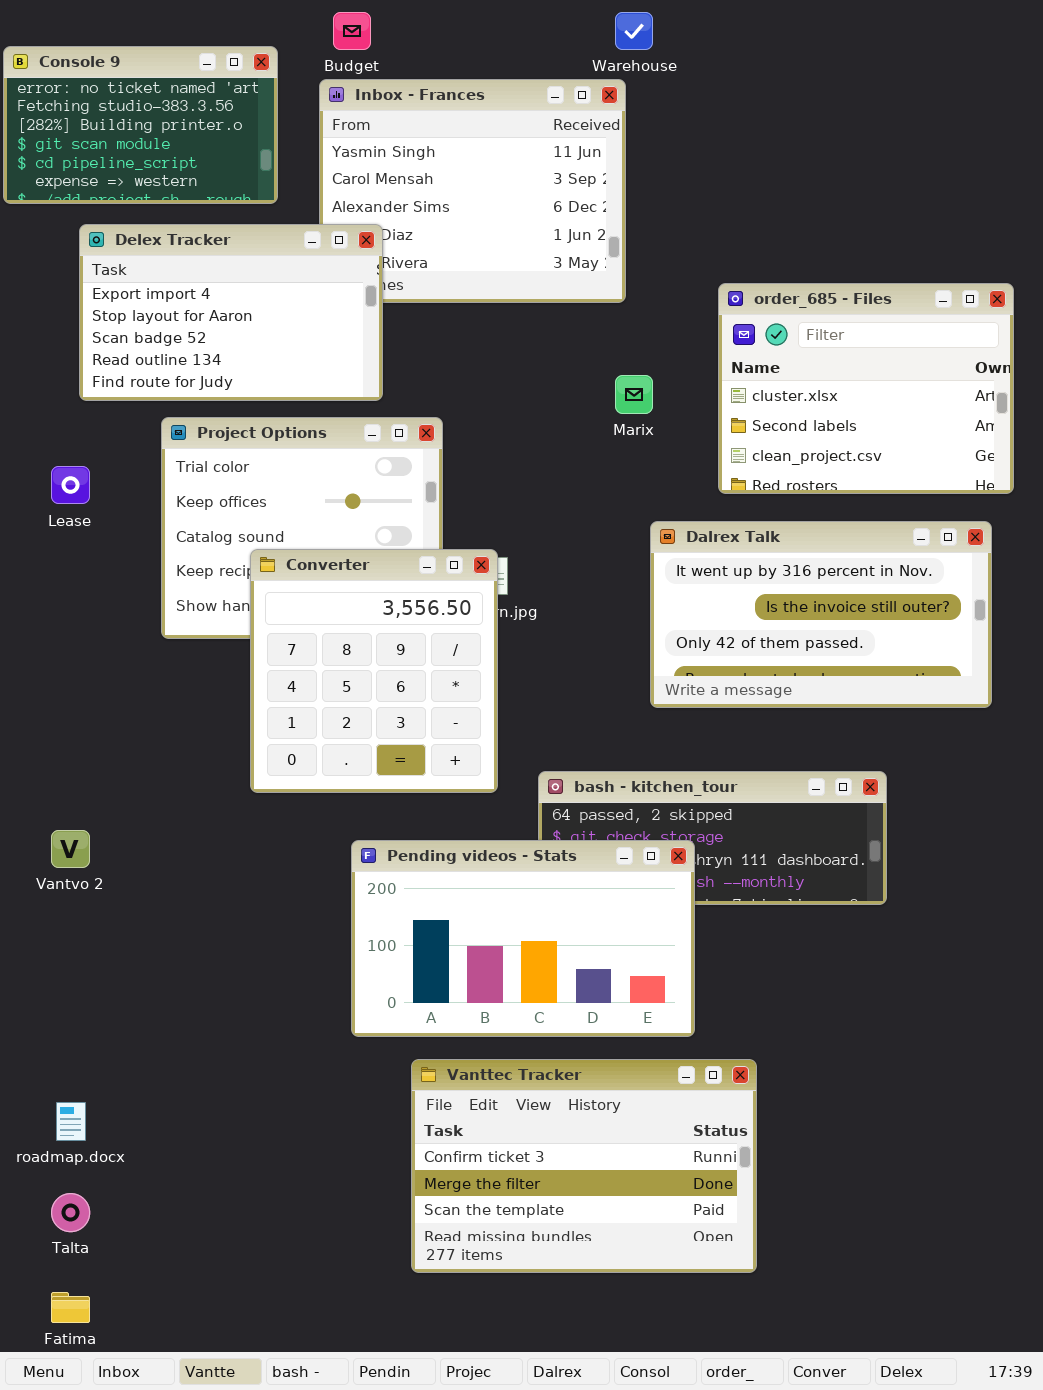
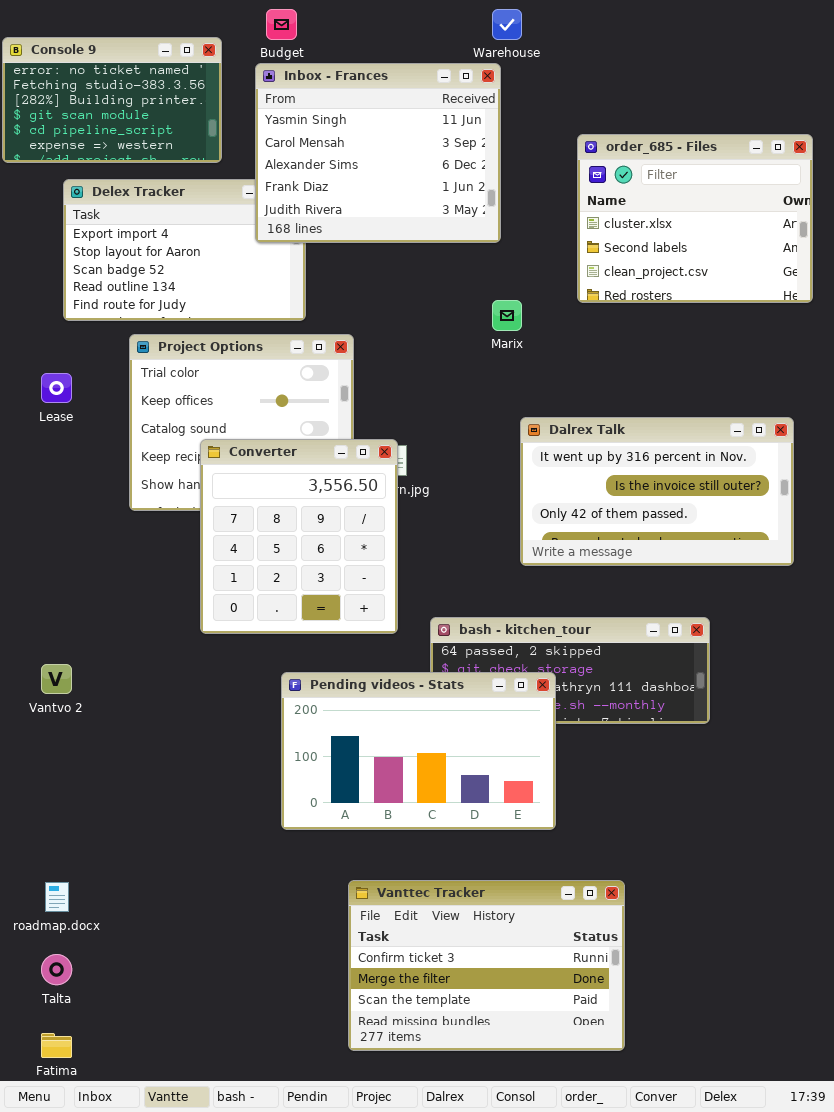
Inbox - Frances: [319,79,626,303] -> [255,63,501,243], raised
order_685 - Files: [718,283,1014,494] -> [577,134,813,303], moved
Vanttec Tracker: [411,1059,757,1273] -> [348,880,625,1051], moved

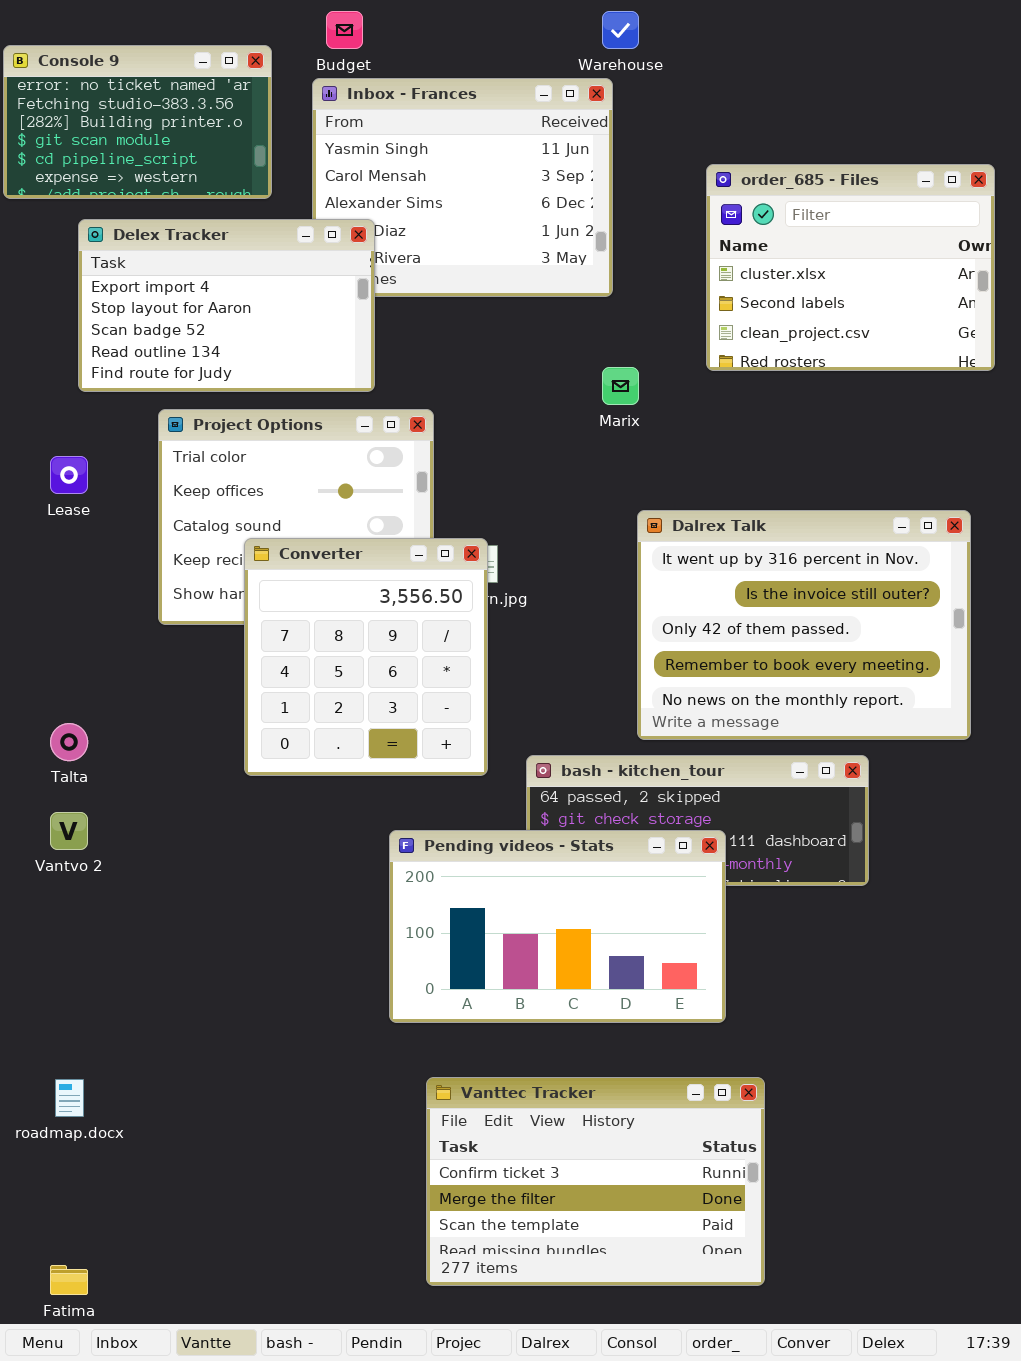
Delex Tracker: [63,179,306,321] -> [78,219,375,392], raised
Dalrex Talk: [520,417,794,566] -> [637,510,971,740], resized
Pending videos - Stats: [281,672,556,830] -> [389,830,726,1023], moved
Talta: [41,954,72,985] -> [50,723,88,761], moved

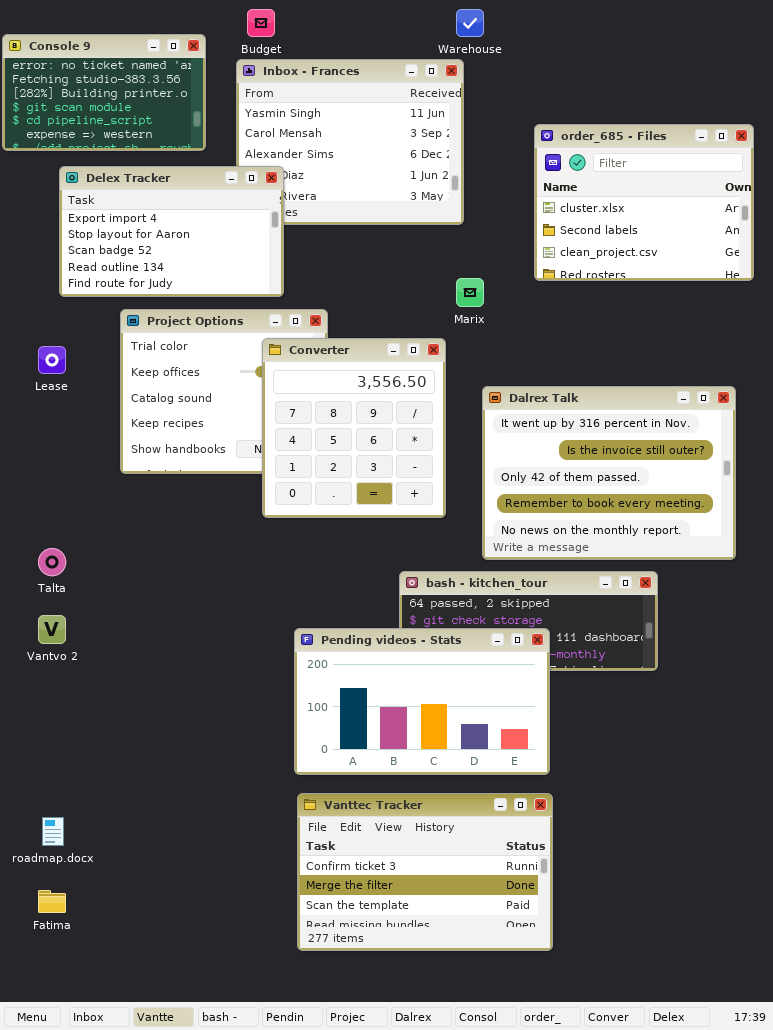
Converter: [244,538,488,776] -> [262,338,446,518], moved
Vanttec Tracker: [426,1077,765,1286] -> [297,793,553,951], moved
Fatima: [50,1265,88,1295] -> [38,890,66,913], moved

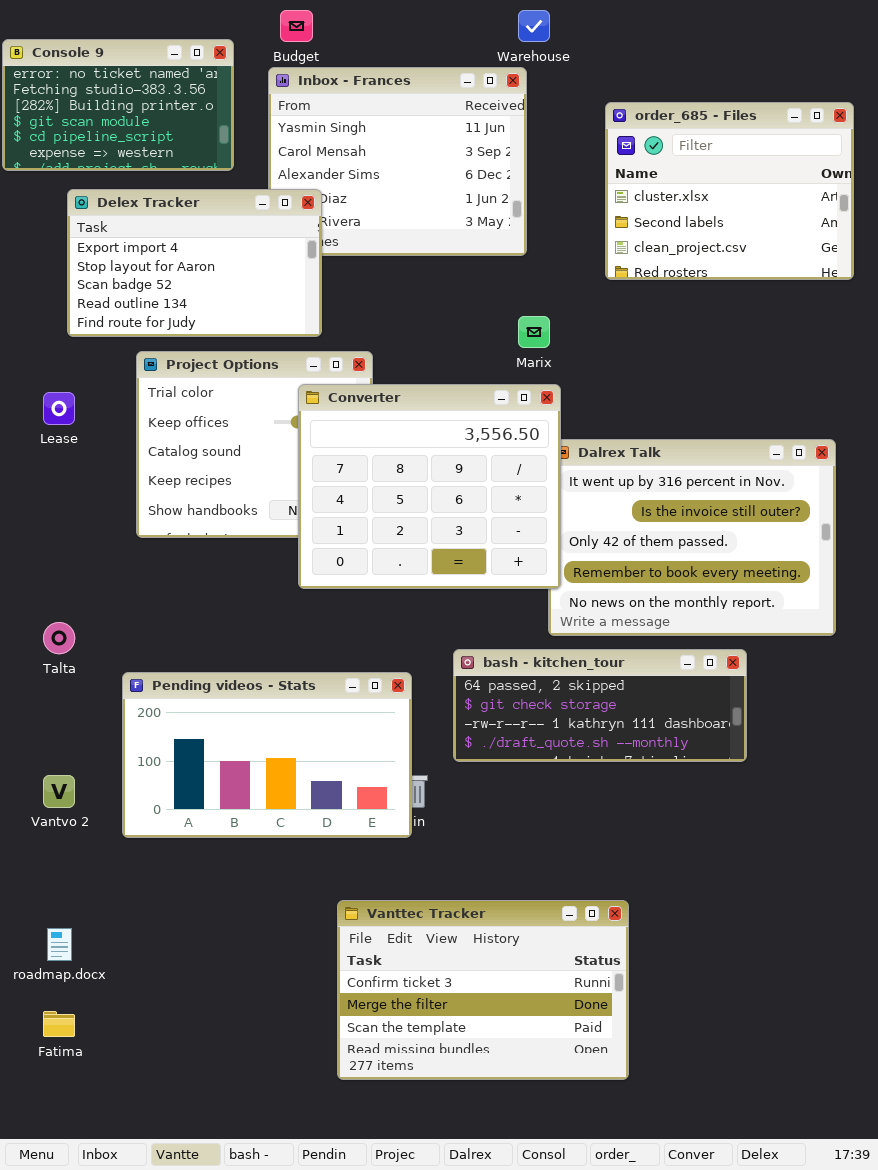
order_685 - Files: [534,124,754,281] -> [605,102,854,280], moved
Converter: [262,338,446,518] -> [298,384,561,589], resized
Vantvo 2: [38,615,66,644] -> [43,775,75,808], moved
Pending videos - Stats: [294,628,550,775] -> [122,672,412,838], moved

